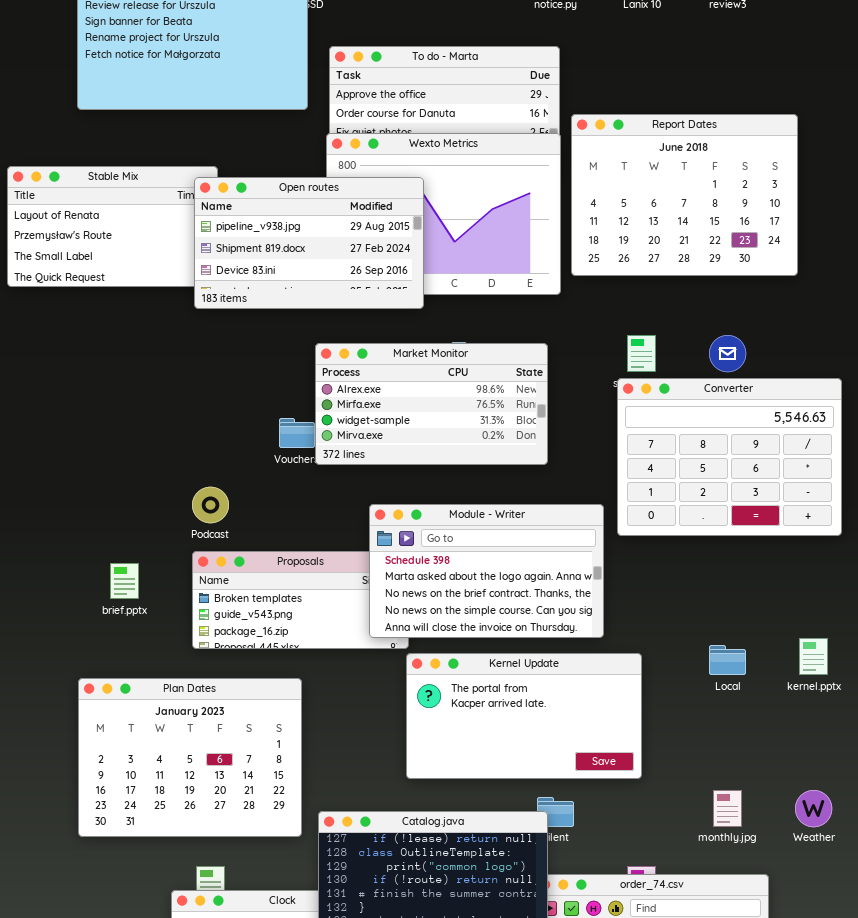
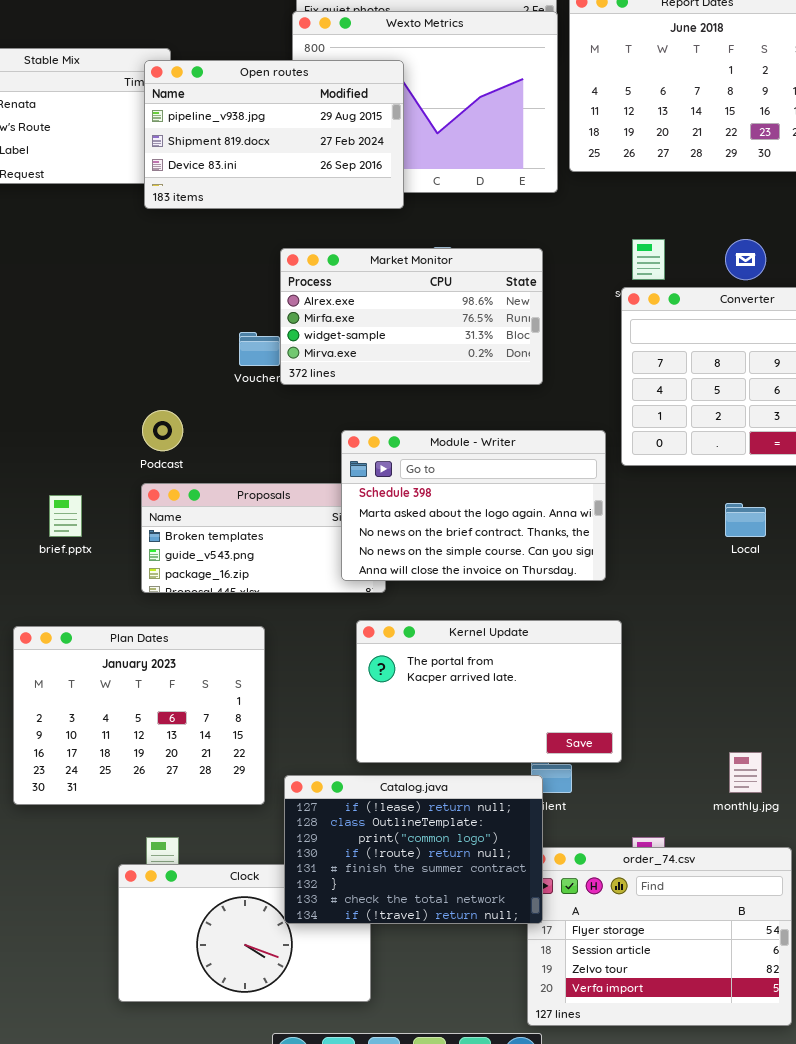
Local: [709,645,746,675] -> [725,503,766,537], moved
Kernel Update: [406,653,642,779] -> [356,620,622,763], moved

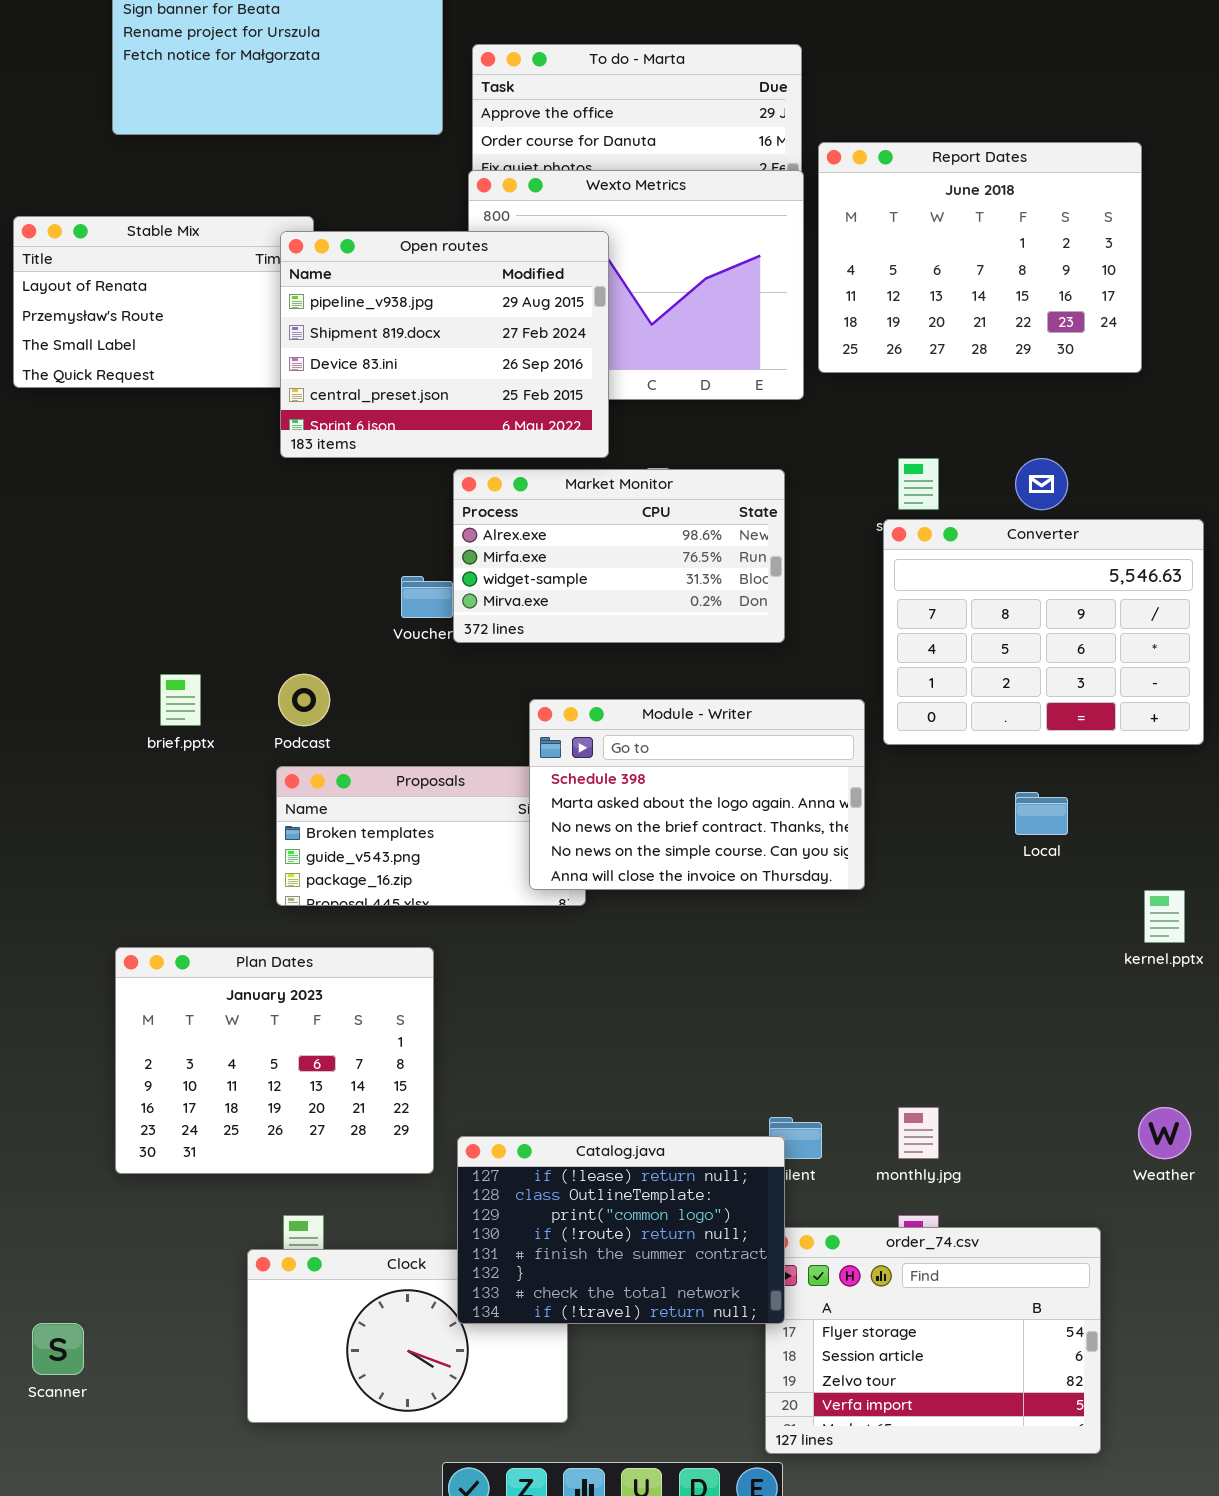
Open routes: [144,60,404,209] -> [280,231,609,458], resized
brief.pptx: [49,495,82,537] -> [160,674,201,726], moved
Kernel Update: [356,620,622,763] -> none, closed
monthly.jpg: [729,752,762,793] -> [898,1107,939,1159], moved

